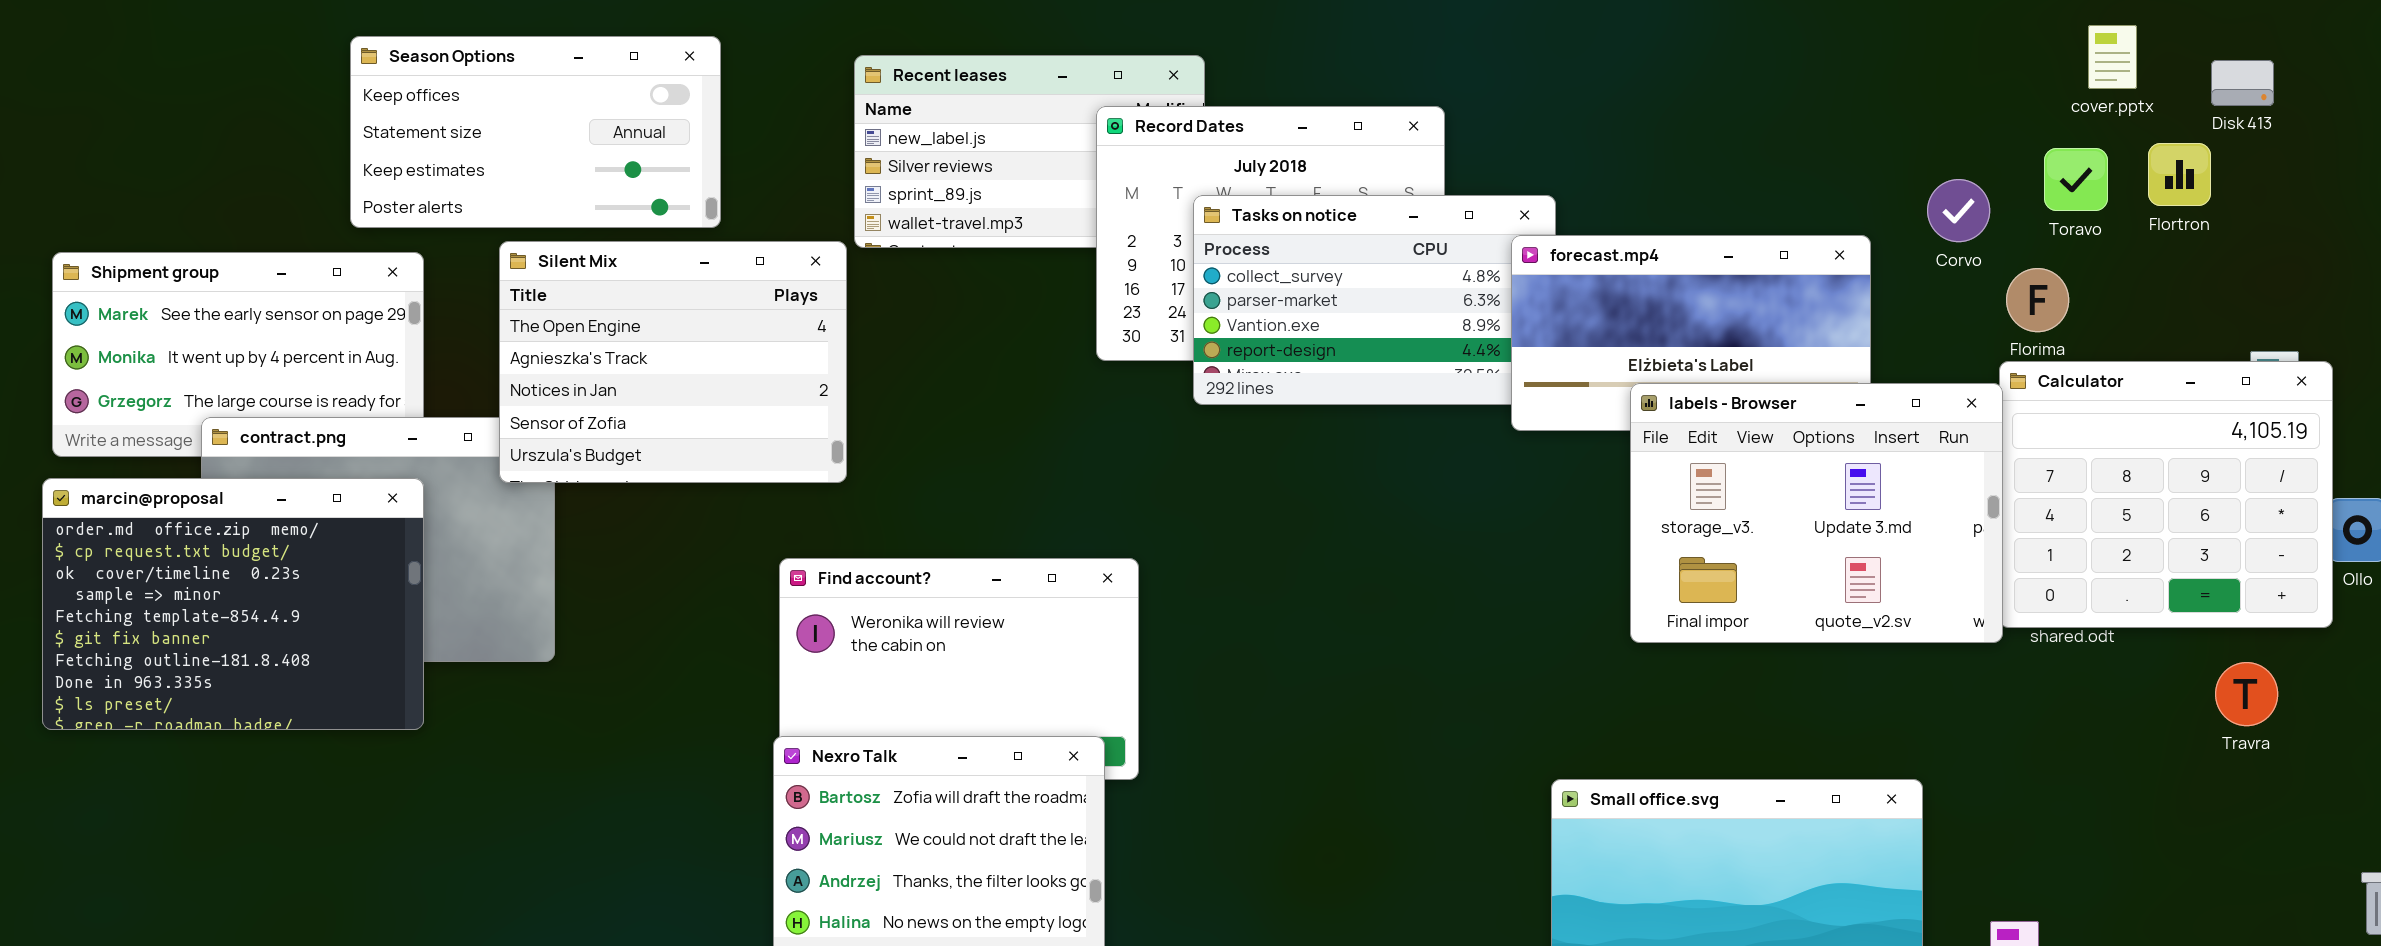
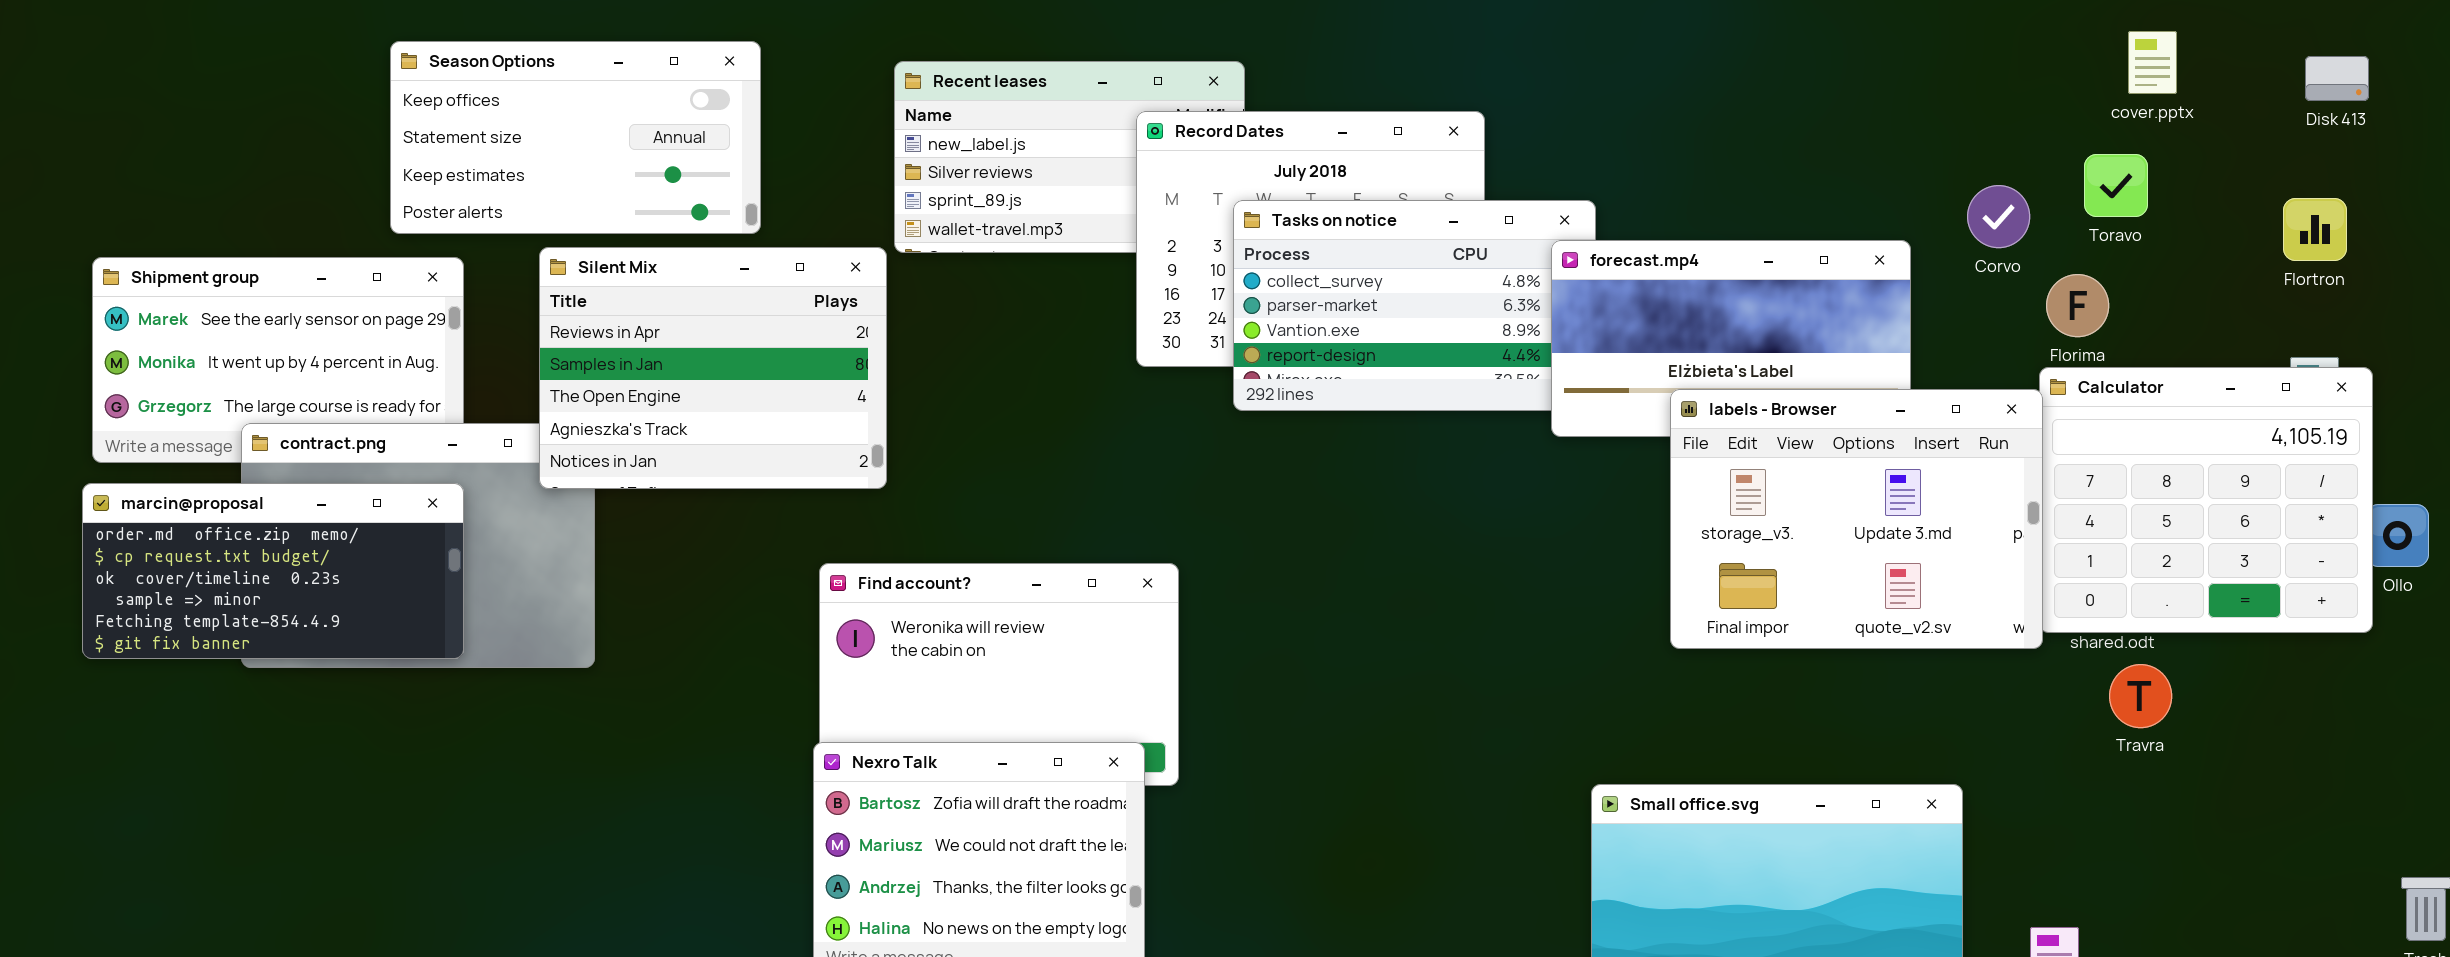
Disk 413: [2211,60,2274,106] -> [2305,56,2369,101], moved
Flortron: [2148,143,2211,206] -> [2283,198,2347,261], moved
Silent Mix: [499,241,847,483] -> [539,247,887,489], scrolled up 2 rows
marcin@proposal: [42,478,424,730] -> [82,483,464,659], resized
Travra: [2215,662,2278,726] -> [2109,664,2172,728], moved

